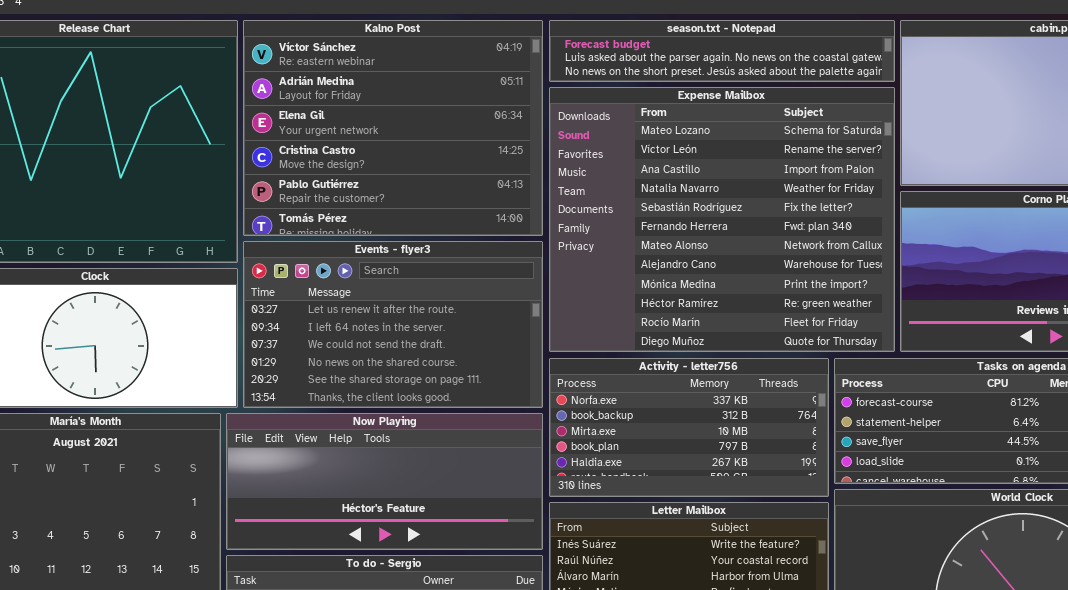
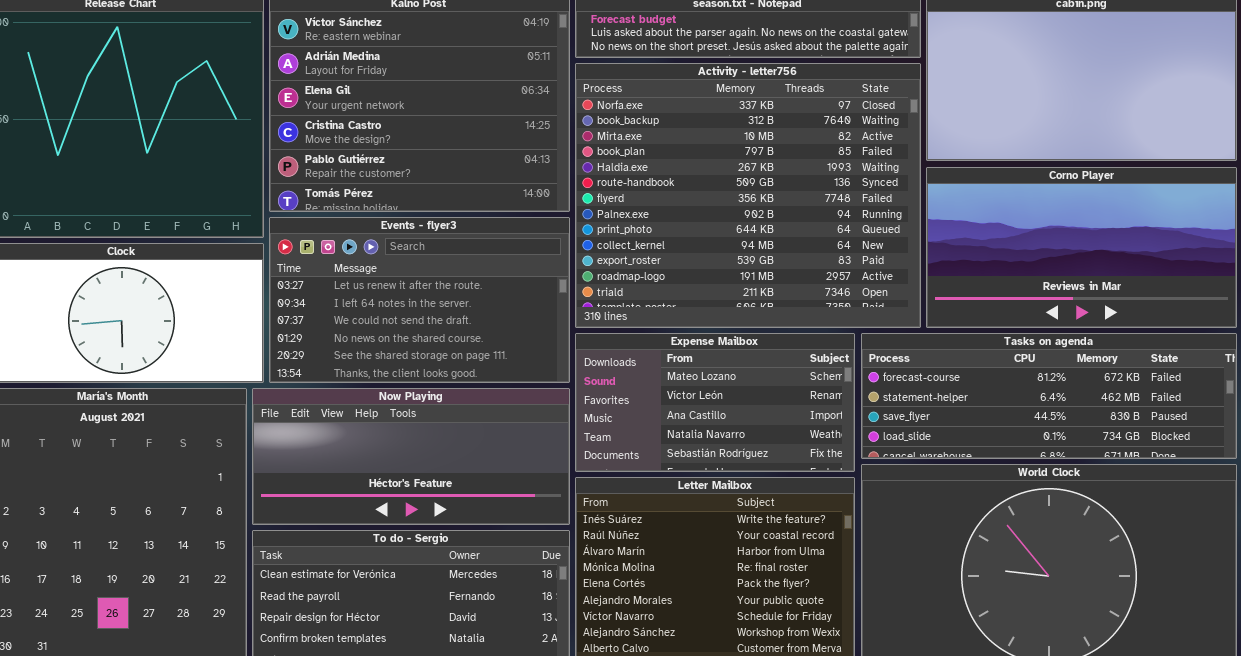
Expense Mailbox: [549,87,895,352] -> [575,333,855,472], moved, resized
Activity - letter756: [549,358,829,497] -> [575,63,921,328], moved, resized

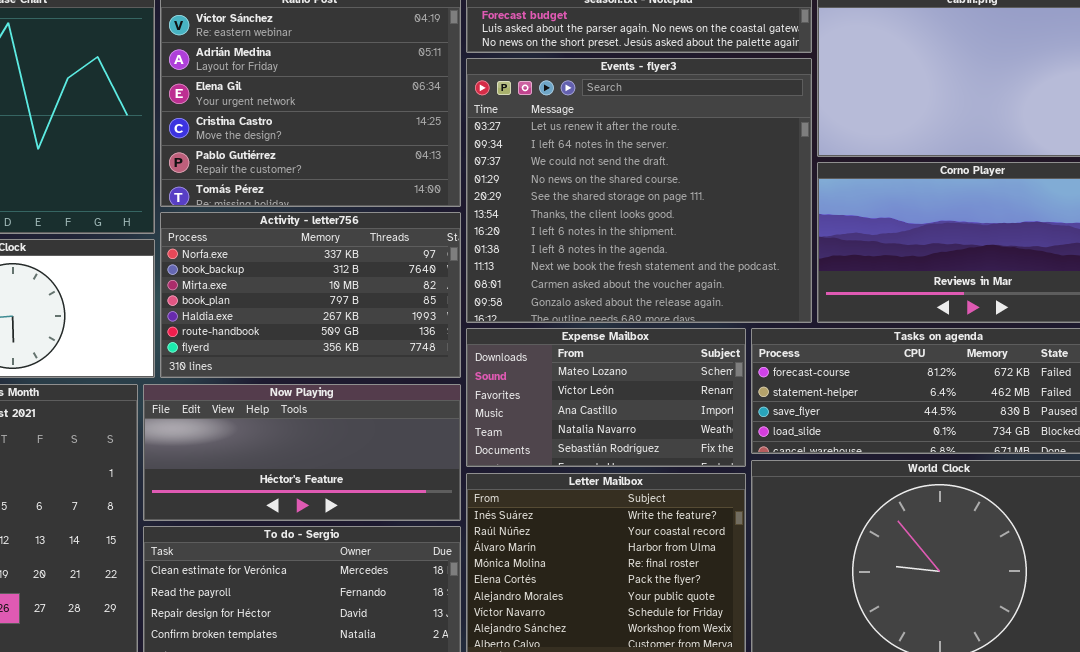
Activity - letter756: [575,63,921,328] -> [160,212,461,378], moved, resized
Events - flyer3: [269,217,570,383] -> [466,58,812,323], moved, resized

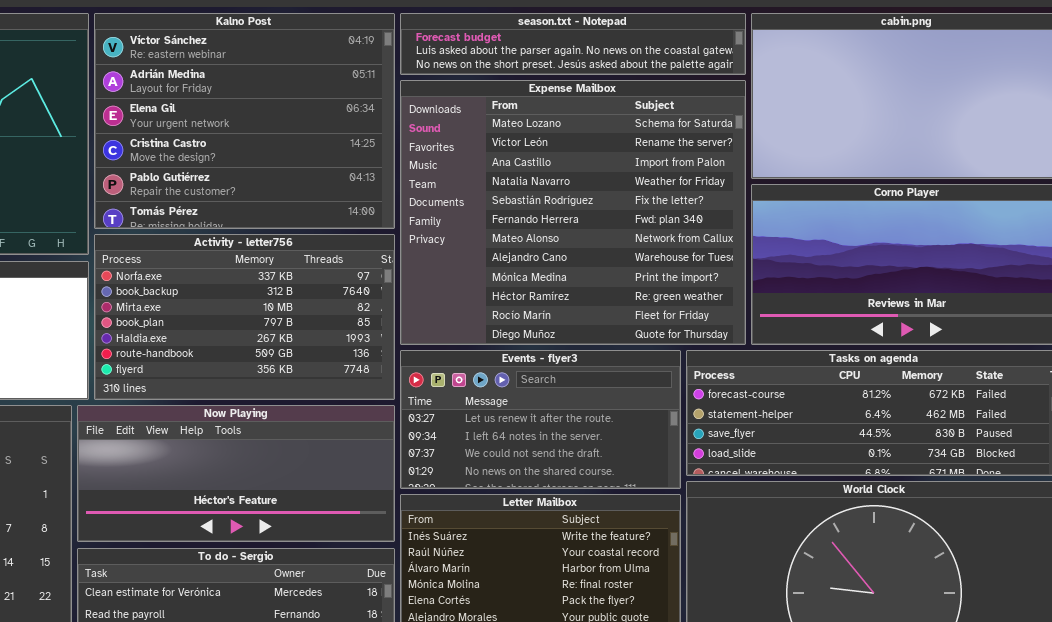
Events - flyer3: [466,58,812,323] -> [400,350,681,489], moved, resized
Expense Mailbox: [466,328,746,467] -> [400,80,746,345], moved, resized

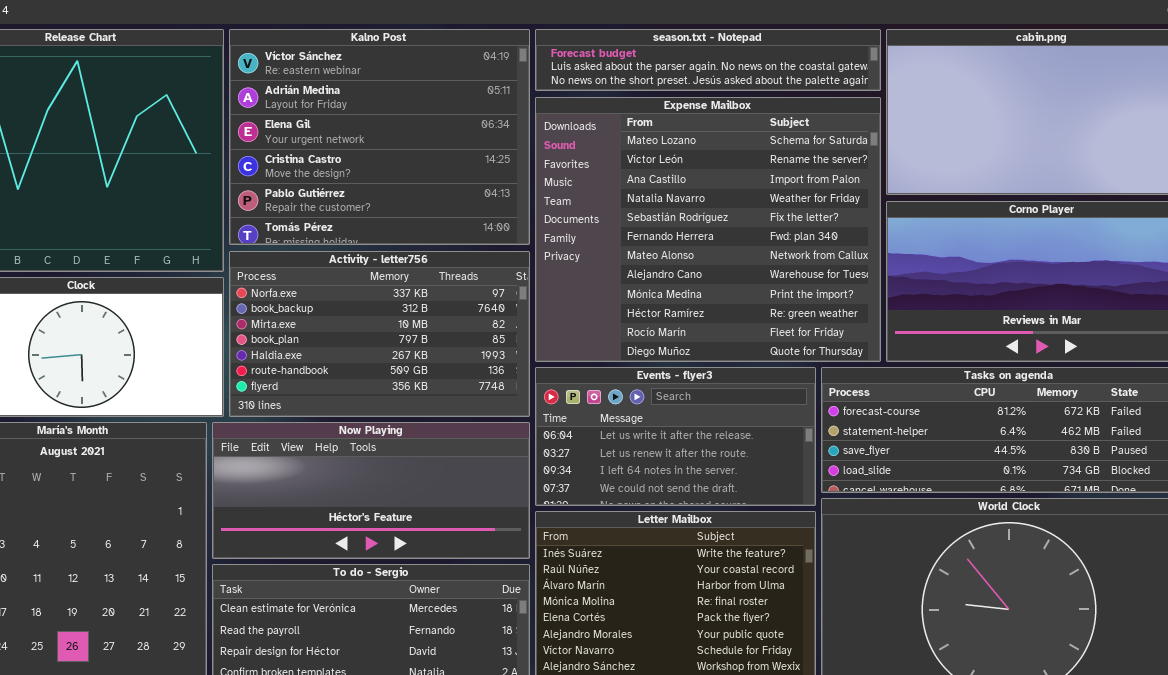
Events - flyer3: [400,350,681,489] -> [535,367,816,506], scrolled up 1 row

